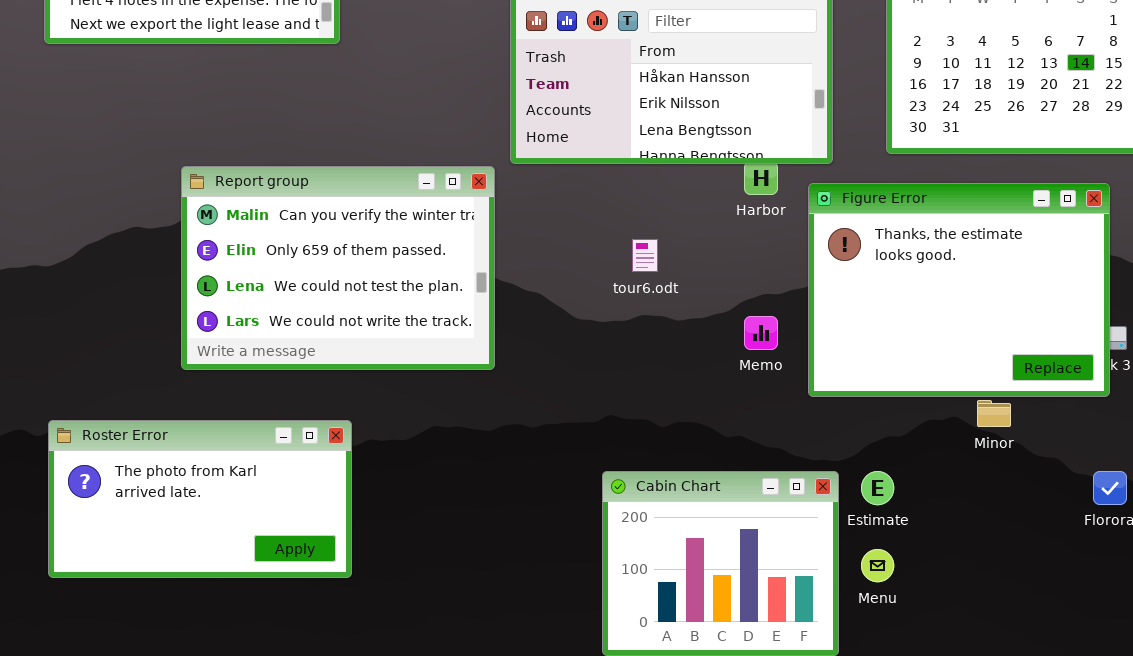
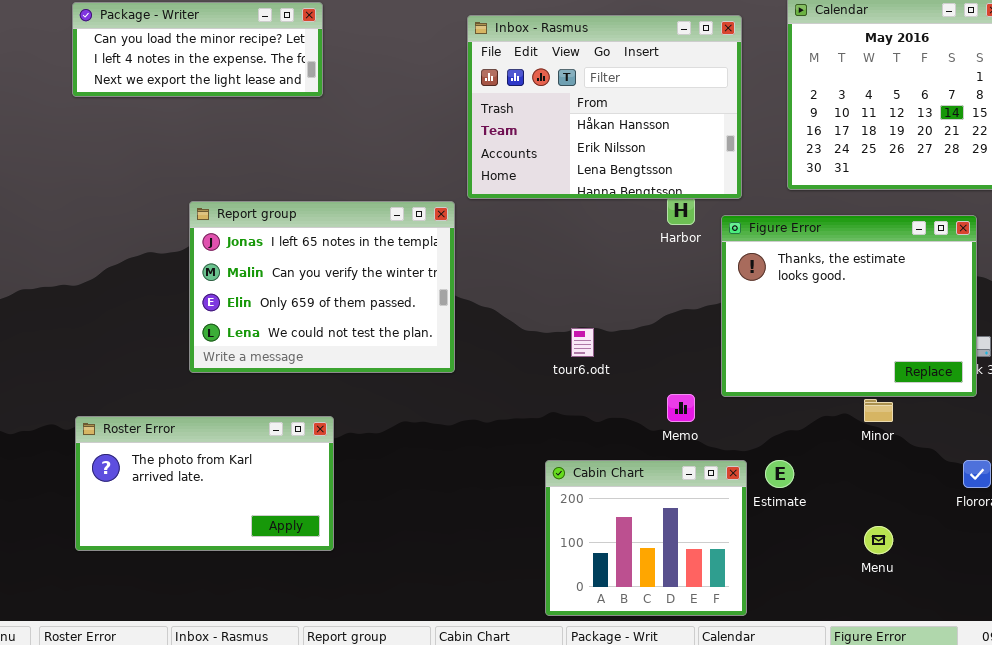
Report group: [181,166,495,370] -> [189,201,455,373], scrolled up 1 row
tour6.odt: [632,239,658,272] -> [571,328,594,357], moved
Memo: [744,316,778,350] -> [667,394,695,422], moved
Menu: [861,549,894,582] -> [864,526,893,554], moved

